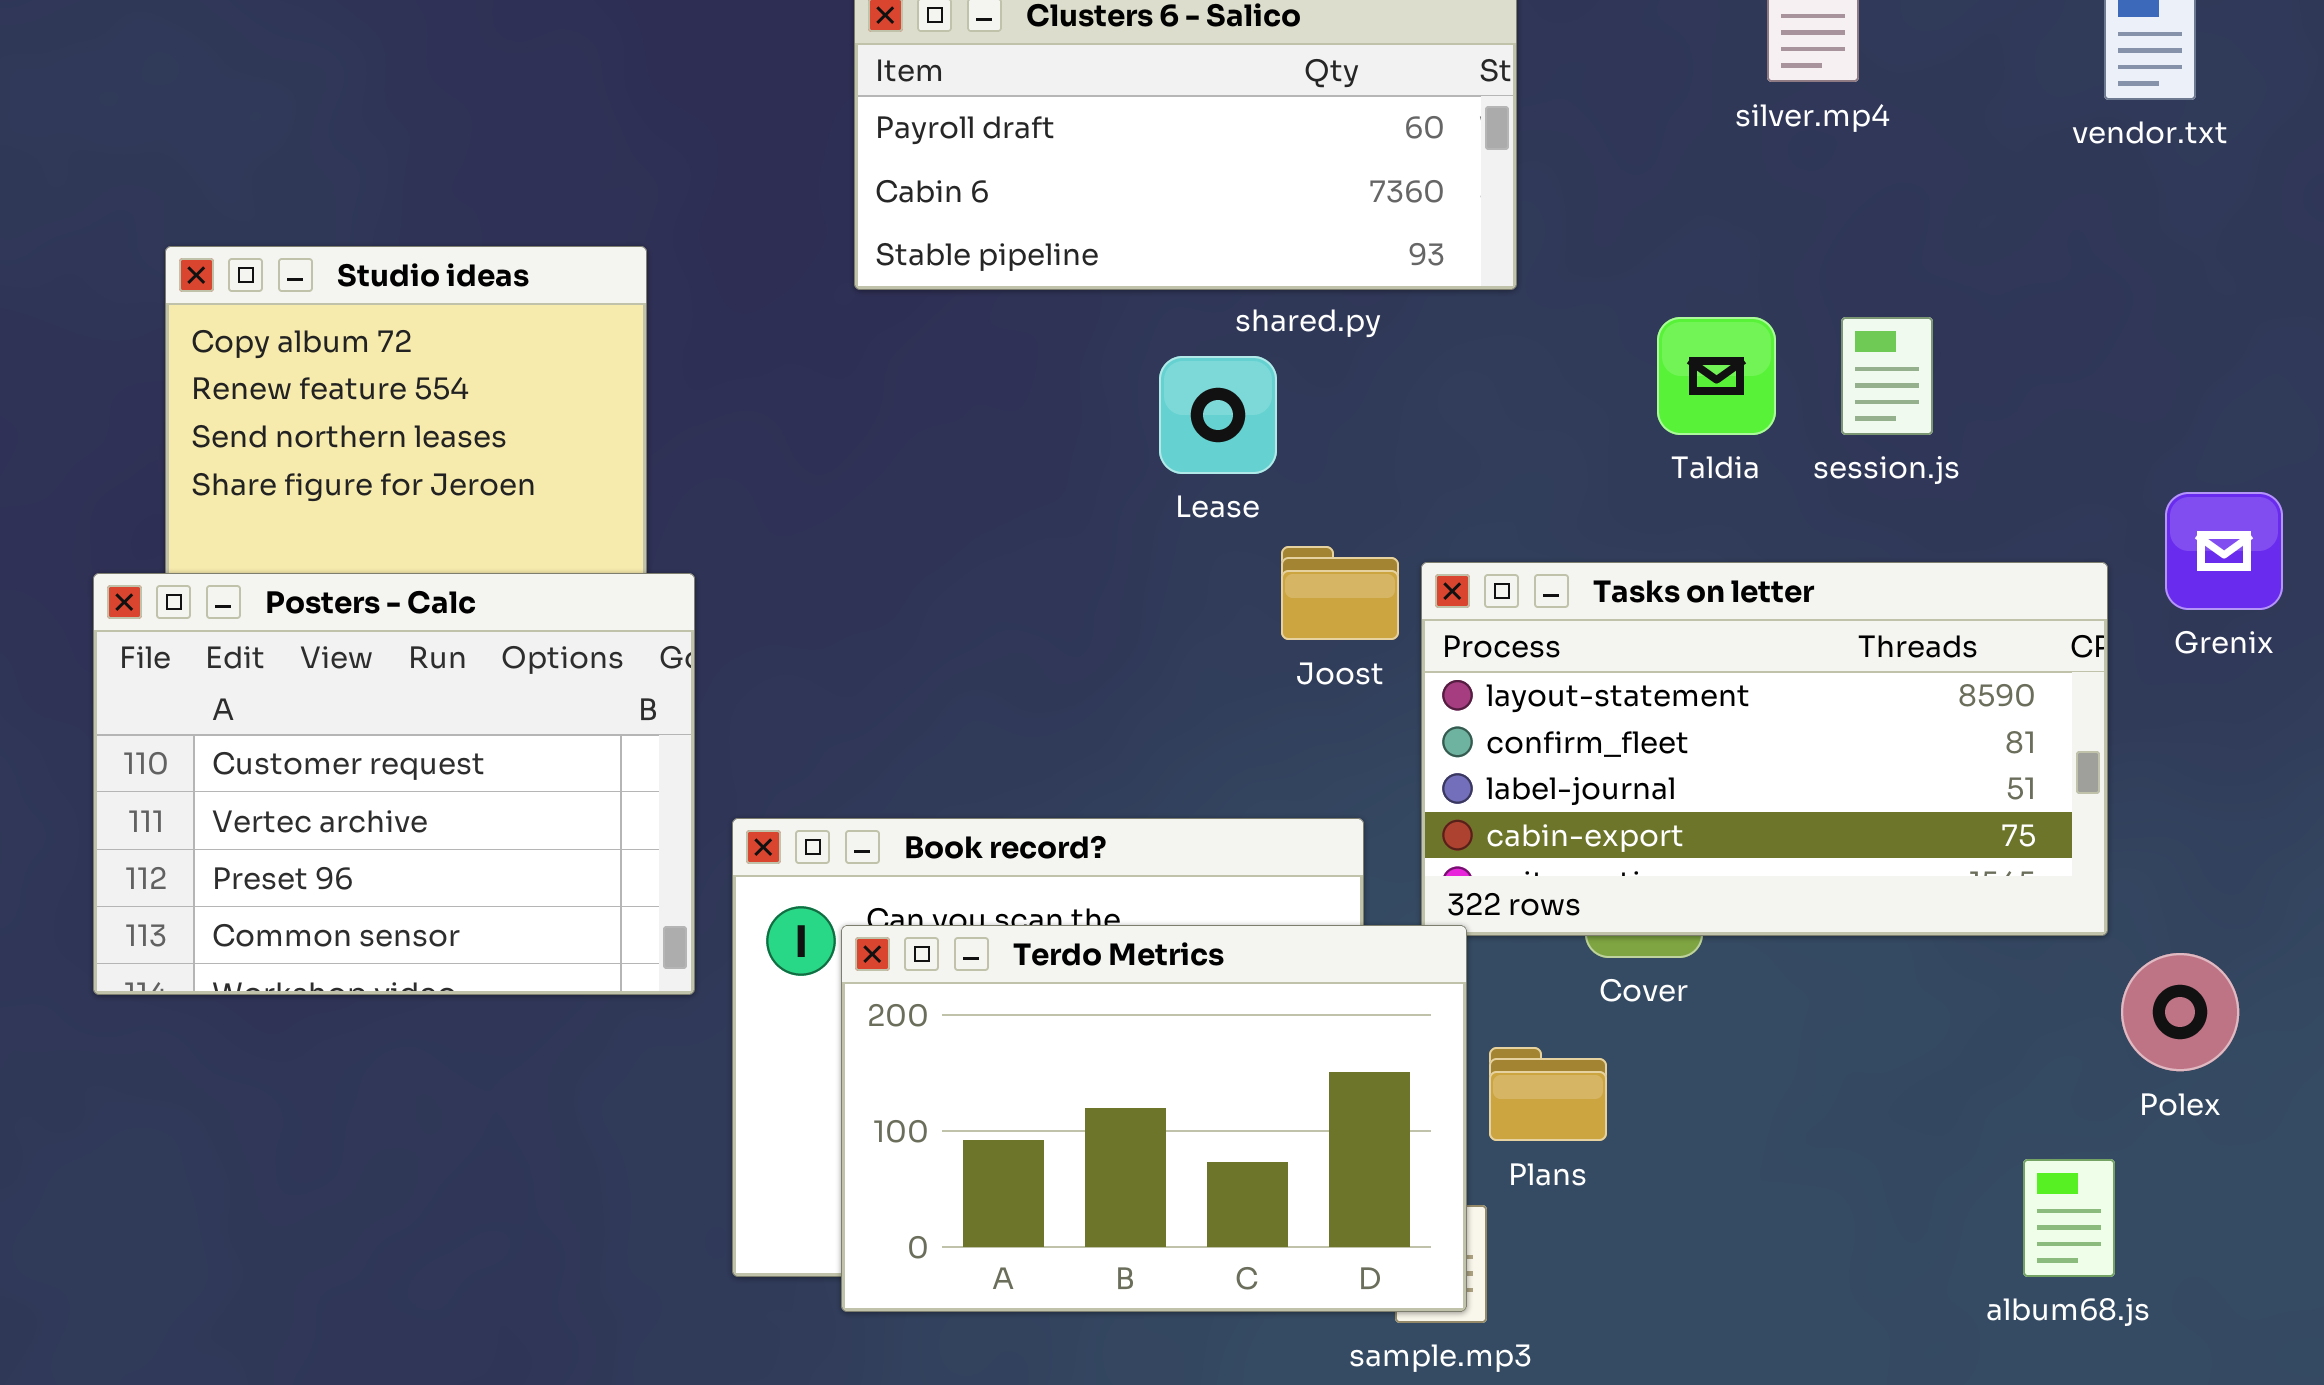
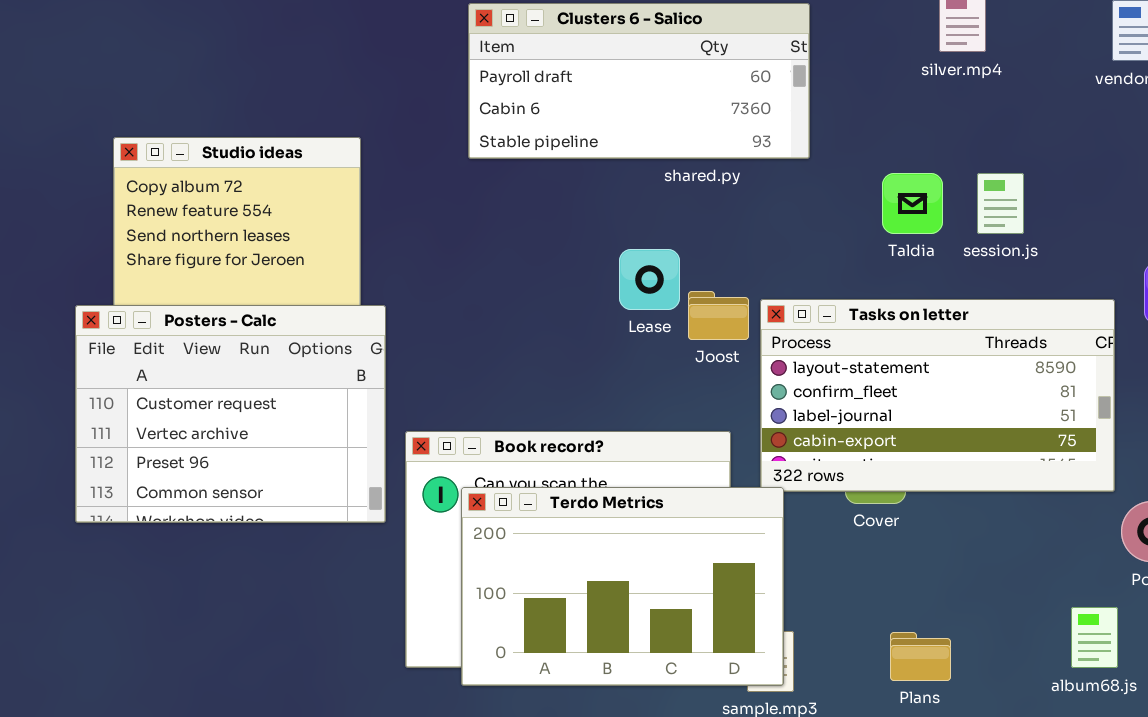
Lease: [1159,356,1277,474] -> [619,249,680,310], moved
Plans: [1489,1047,1607,1141] -> [890,632,951,681], moved

